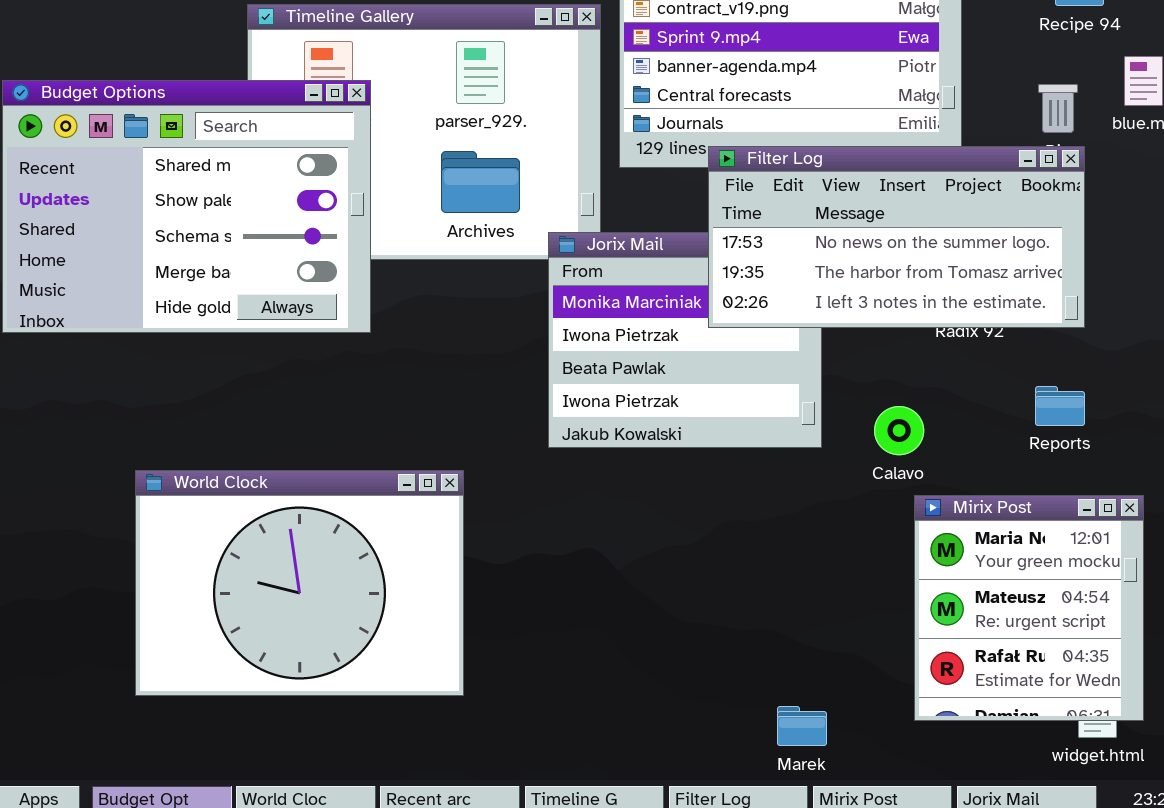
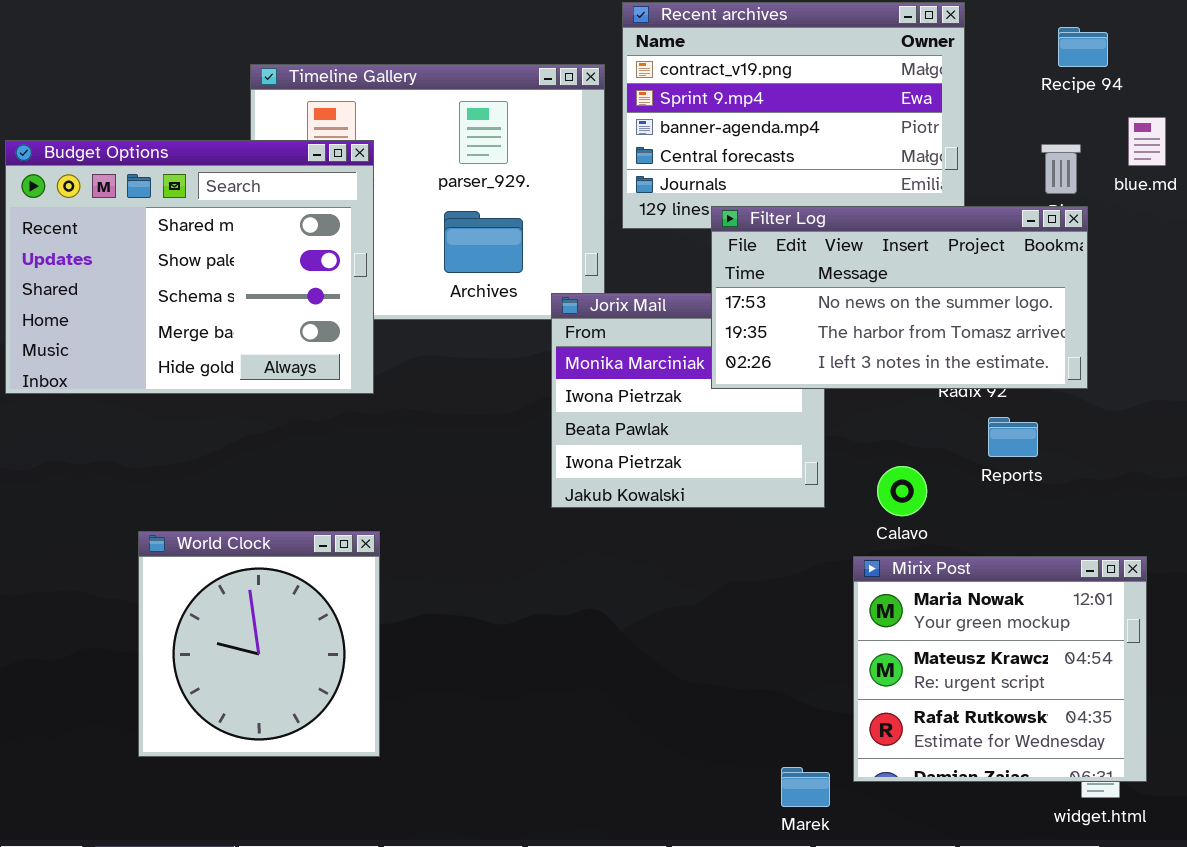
Reports: [1035,386,1085,426] -> [988,417,1038,457], moved
World Clock: [135,470,464,696] -> [138,531,380,757], resized
Mirix Post: [914,495,1144,721] -> [853,556,1147,782], resized

